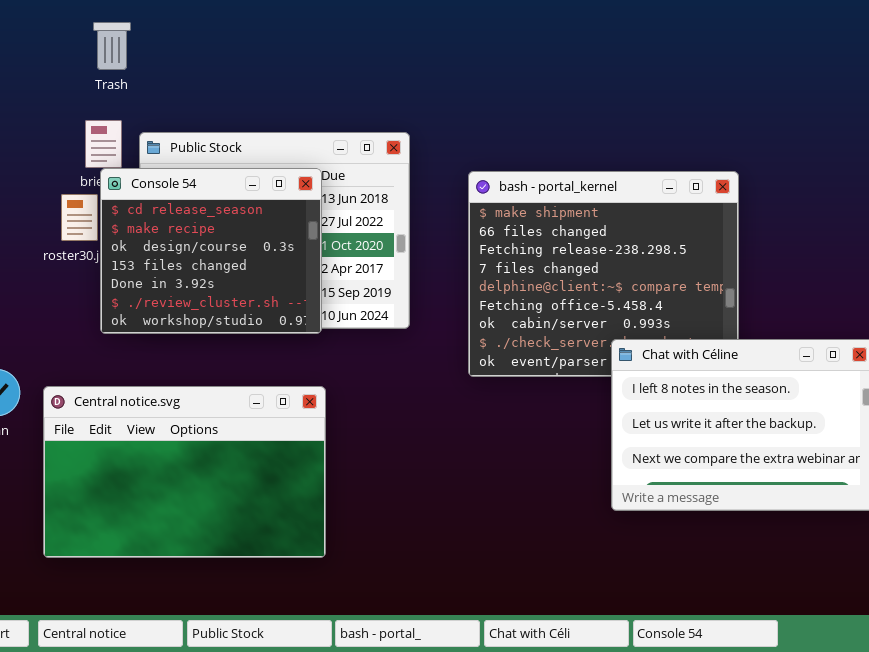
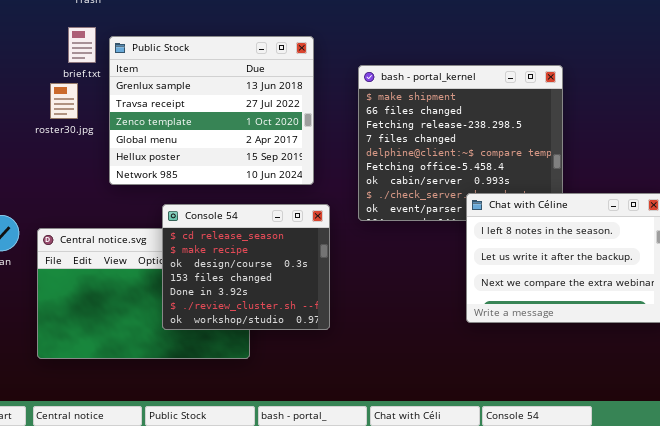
Console 54: [100,168,322,334] -> [162,204,330,330], moved

